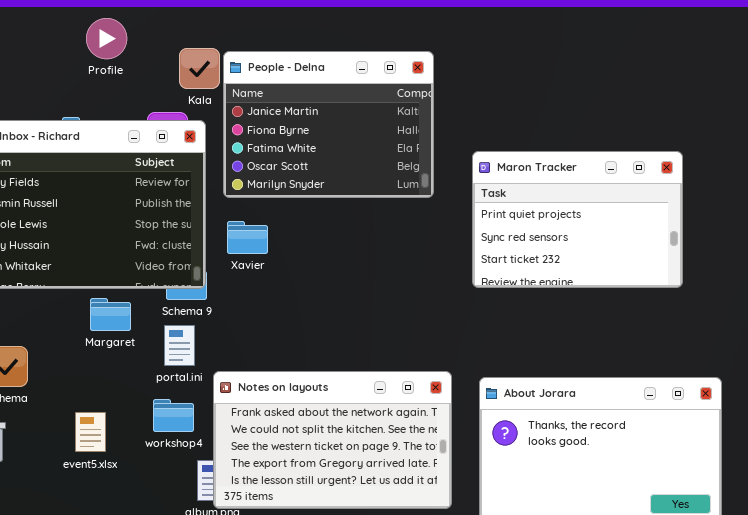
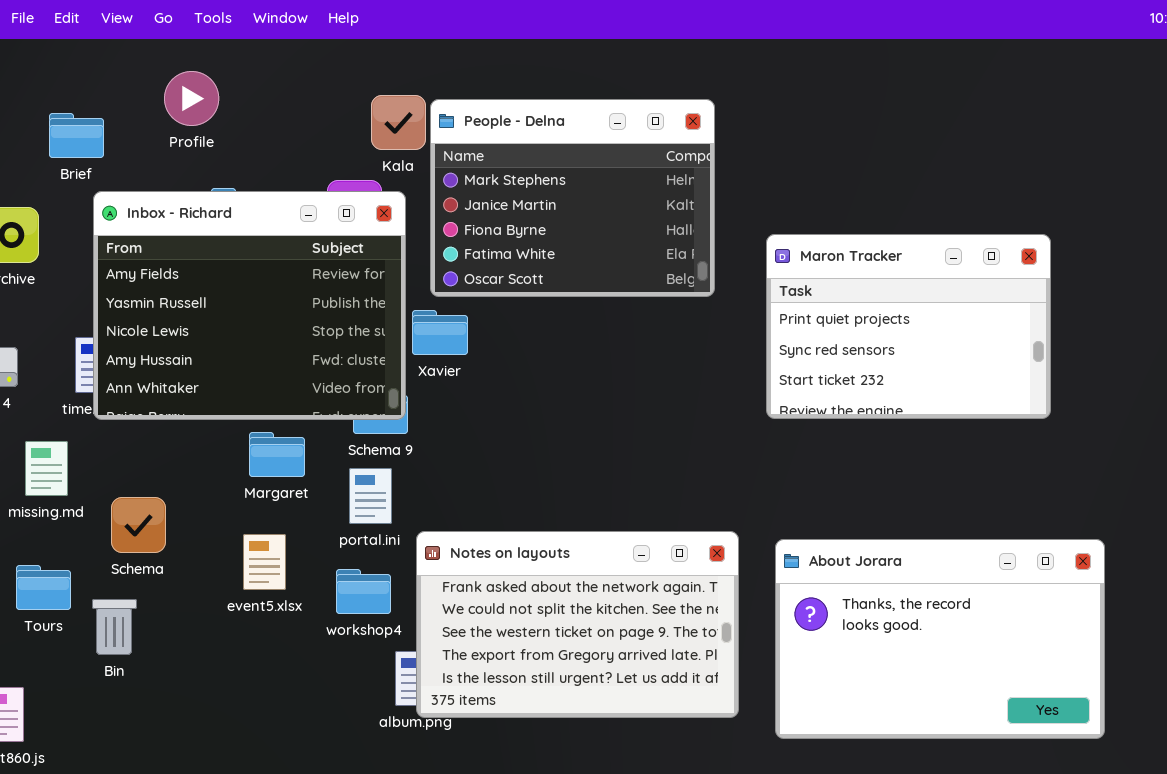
Profile: [86,18,127,59] -> [164,71,219,126], moved
People - Delna: [223,51,434,198] -> [430,99,715,297], scrolled up 1 row
Xavier: [227,221,268,254] -> [412,310,468,355], moved
event5.xlsx: [75,412,106,452] -> [243,534,286,590], moved

